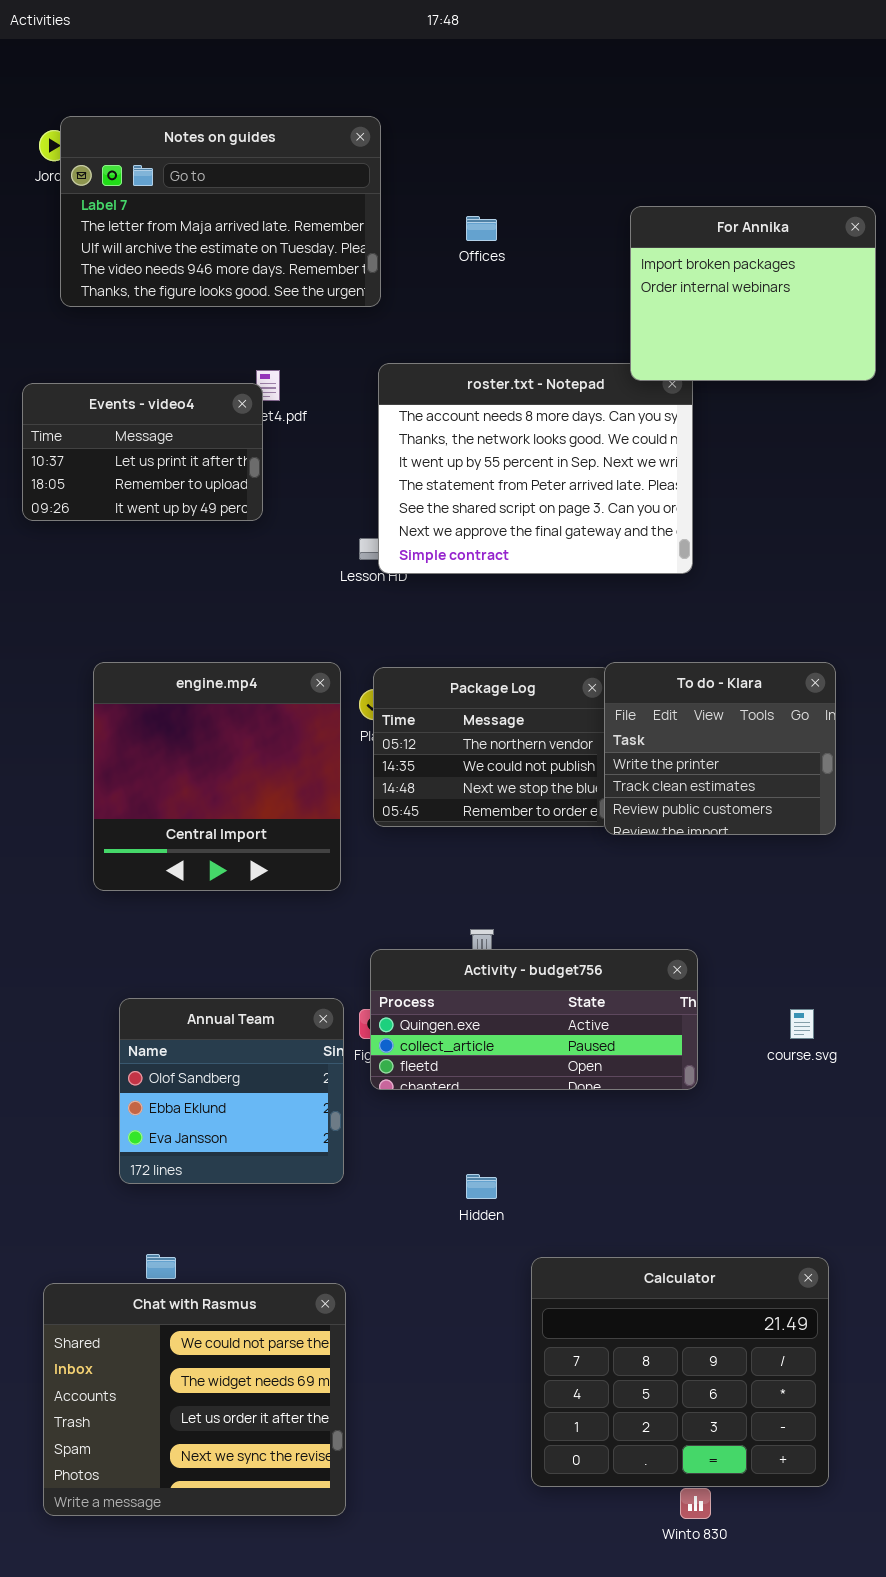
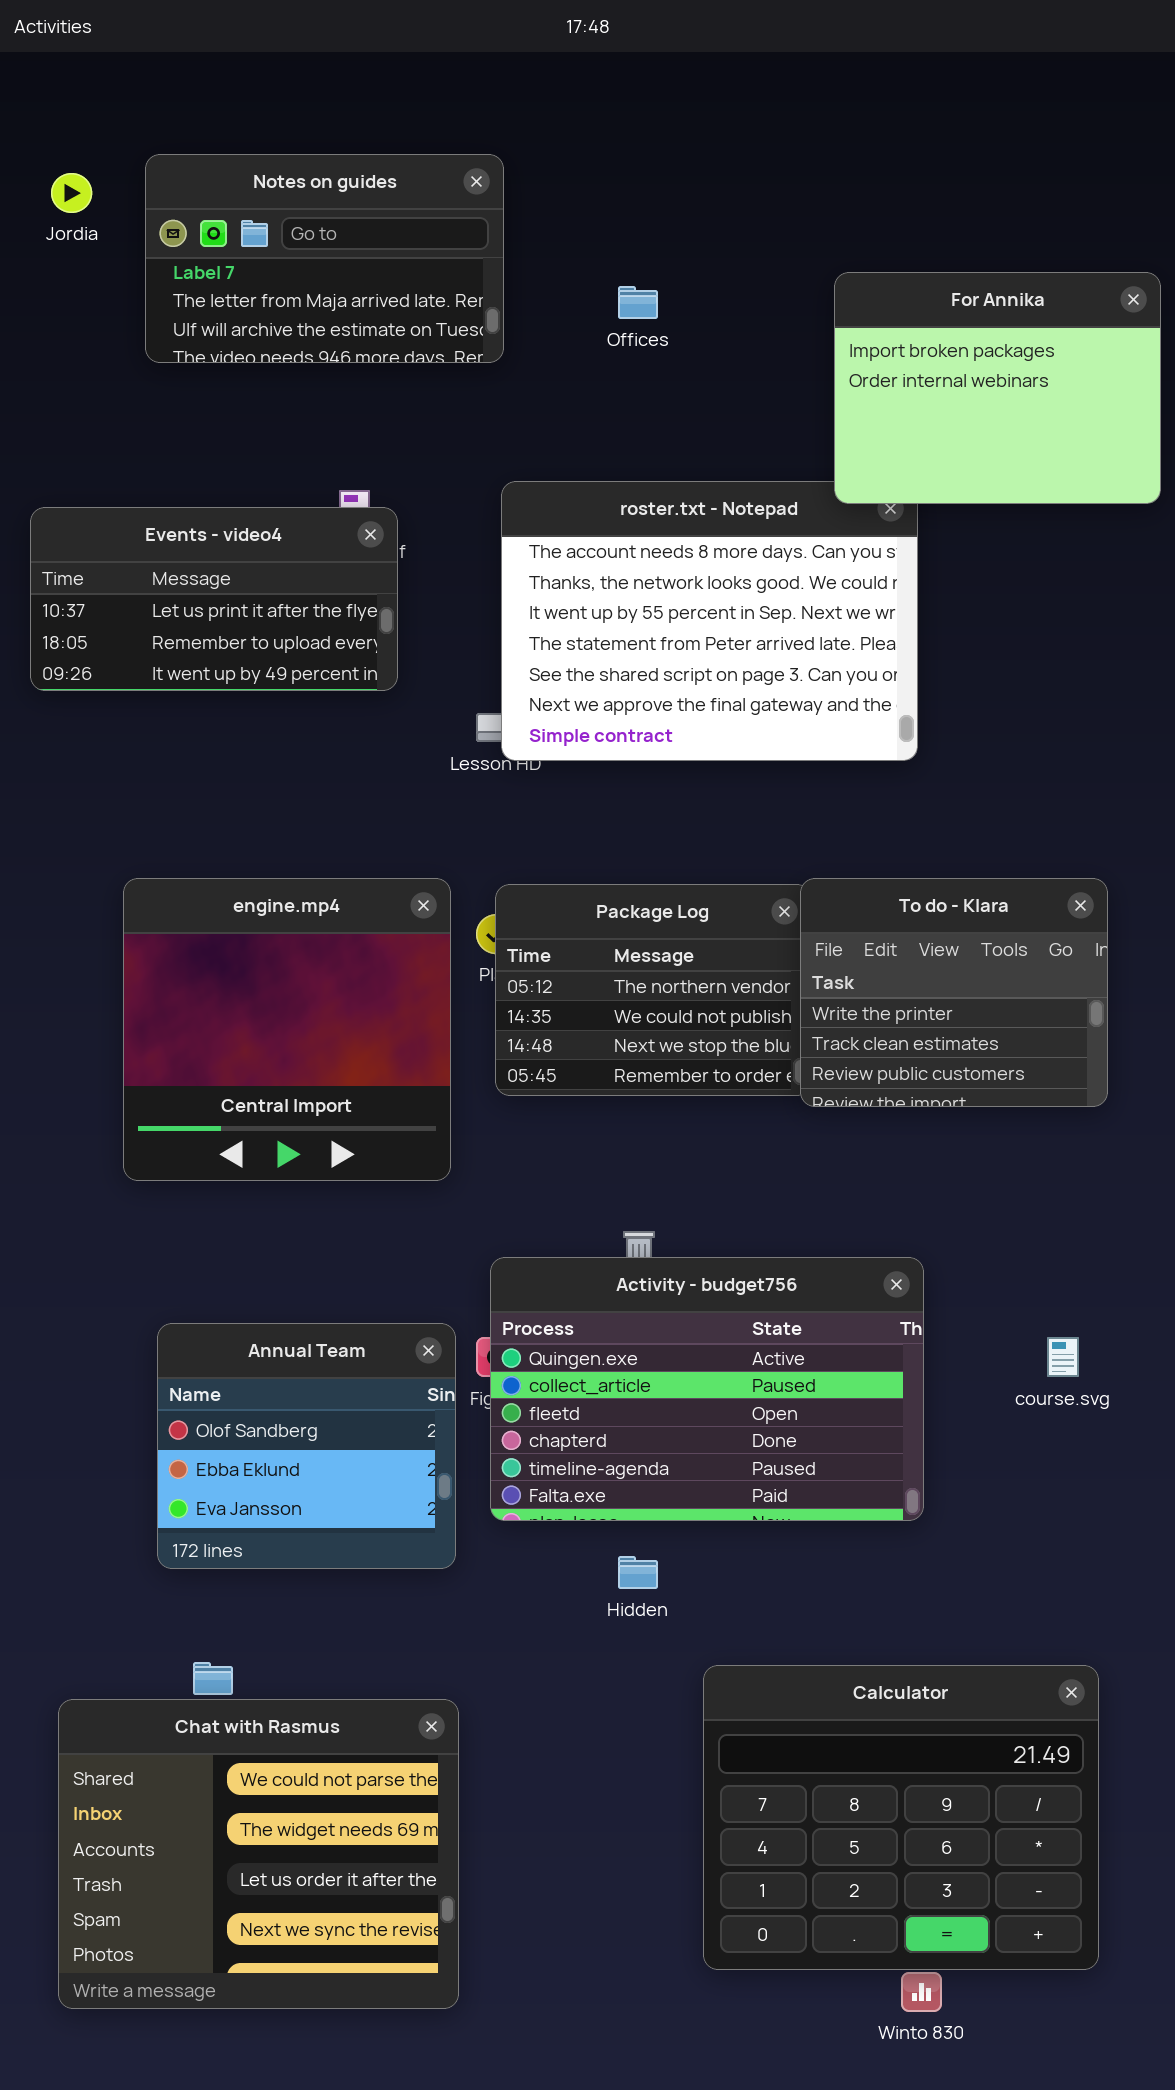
Notes on guides: [60,116,381,307] -> [145,154,504,363], resized
Events - video4: [22,383,263,521] -> [30,507,398,691], resized
Activity - budget756: [370,949,698,1090] -> [490,1257,924,1521], resized

